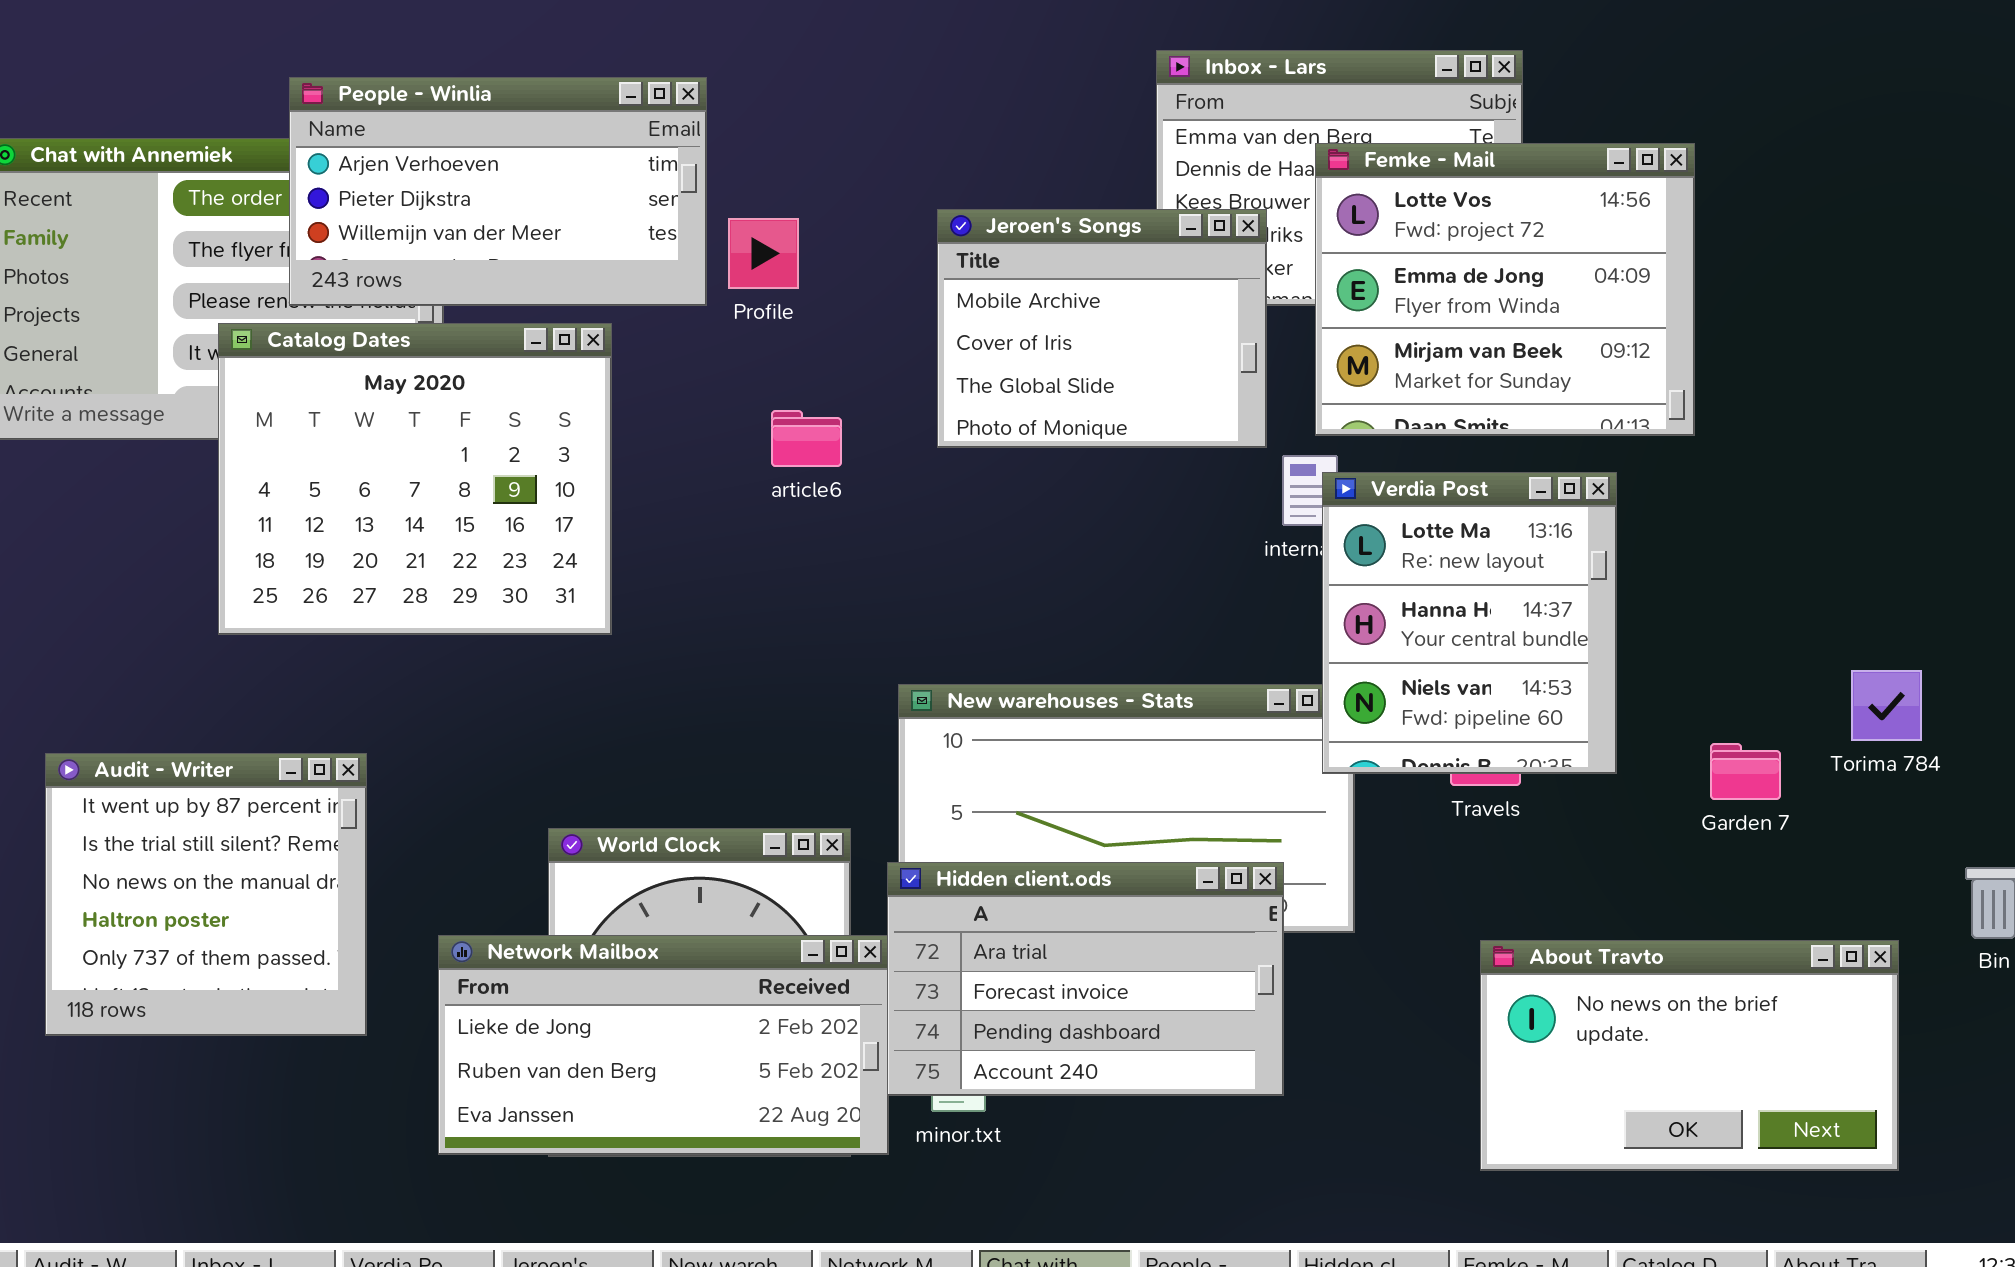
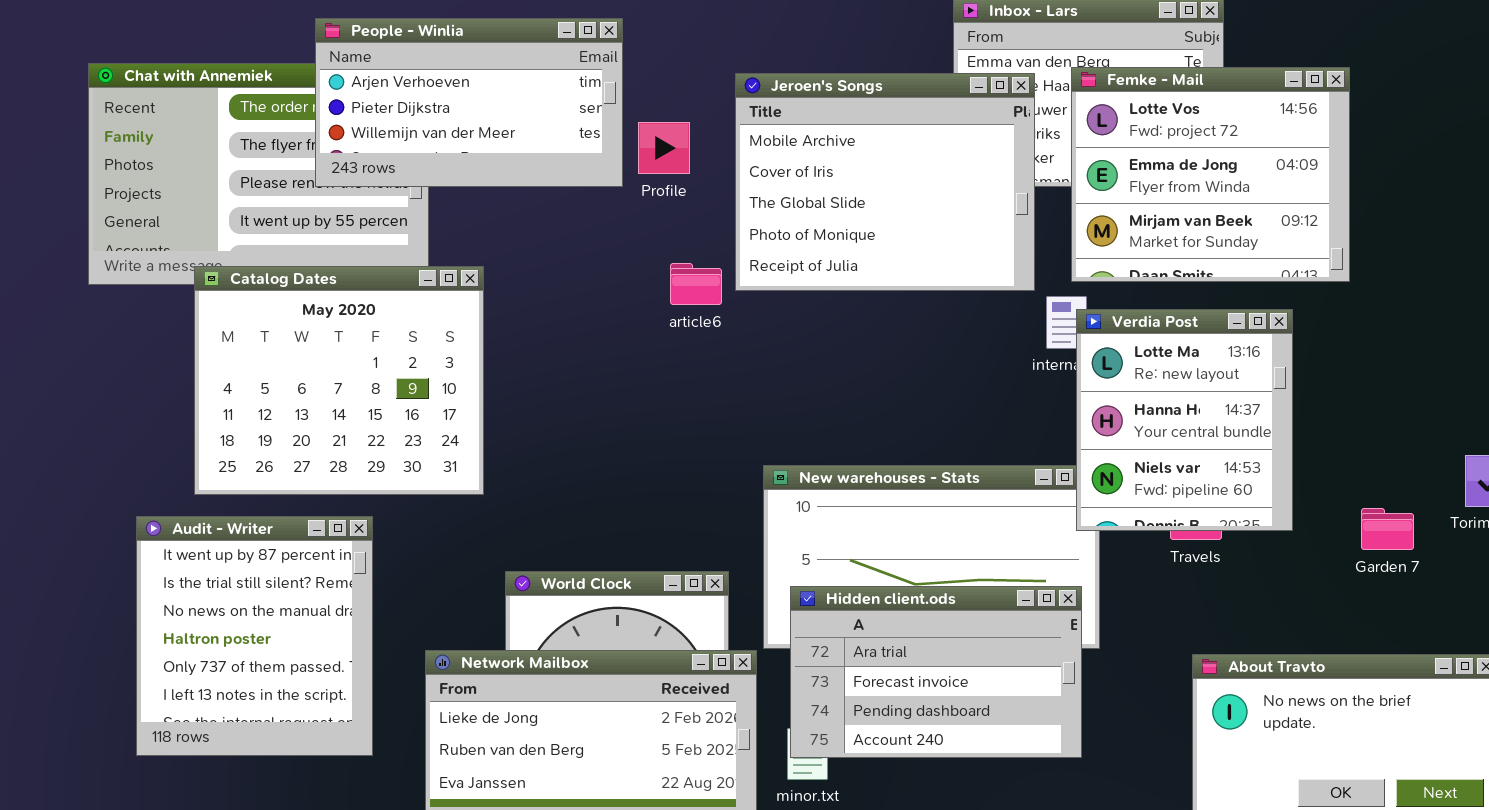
Jeroen's Songs: [937,209,1267,448] -> [735,73,1035,291], resized
Catalog Dates: [218,323,612,635] -> [194,266,484,495], moved
Audit - Writer: [45,753,367,1036] -> [136,516,373,756], resized
Hidden client.ods: [887,862,1284,1096] -> [790,586,1082,758], moved

